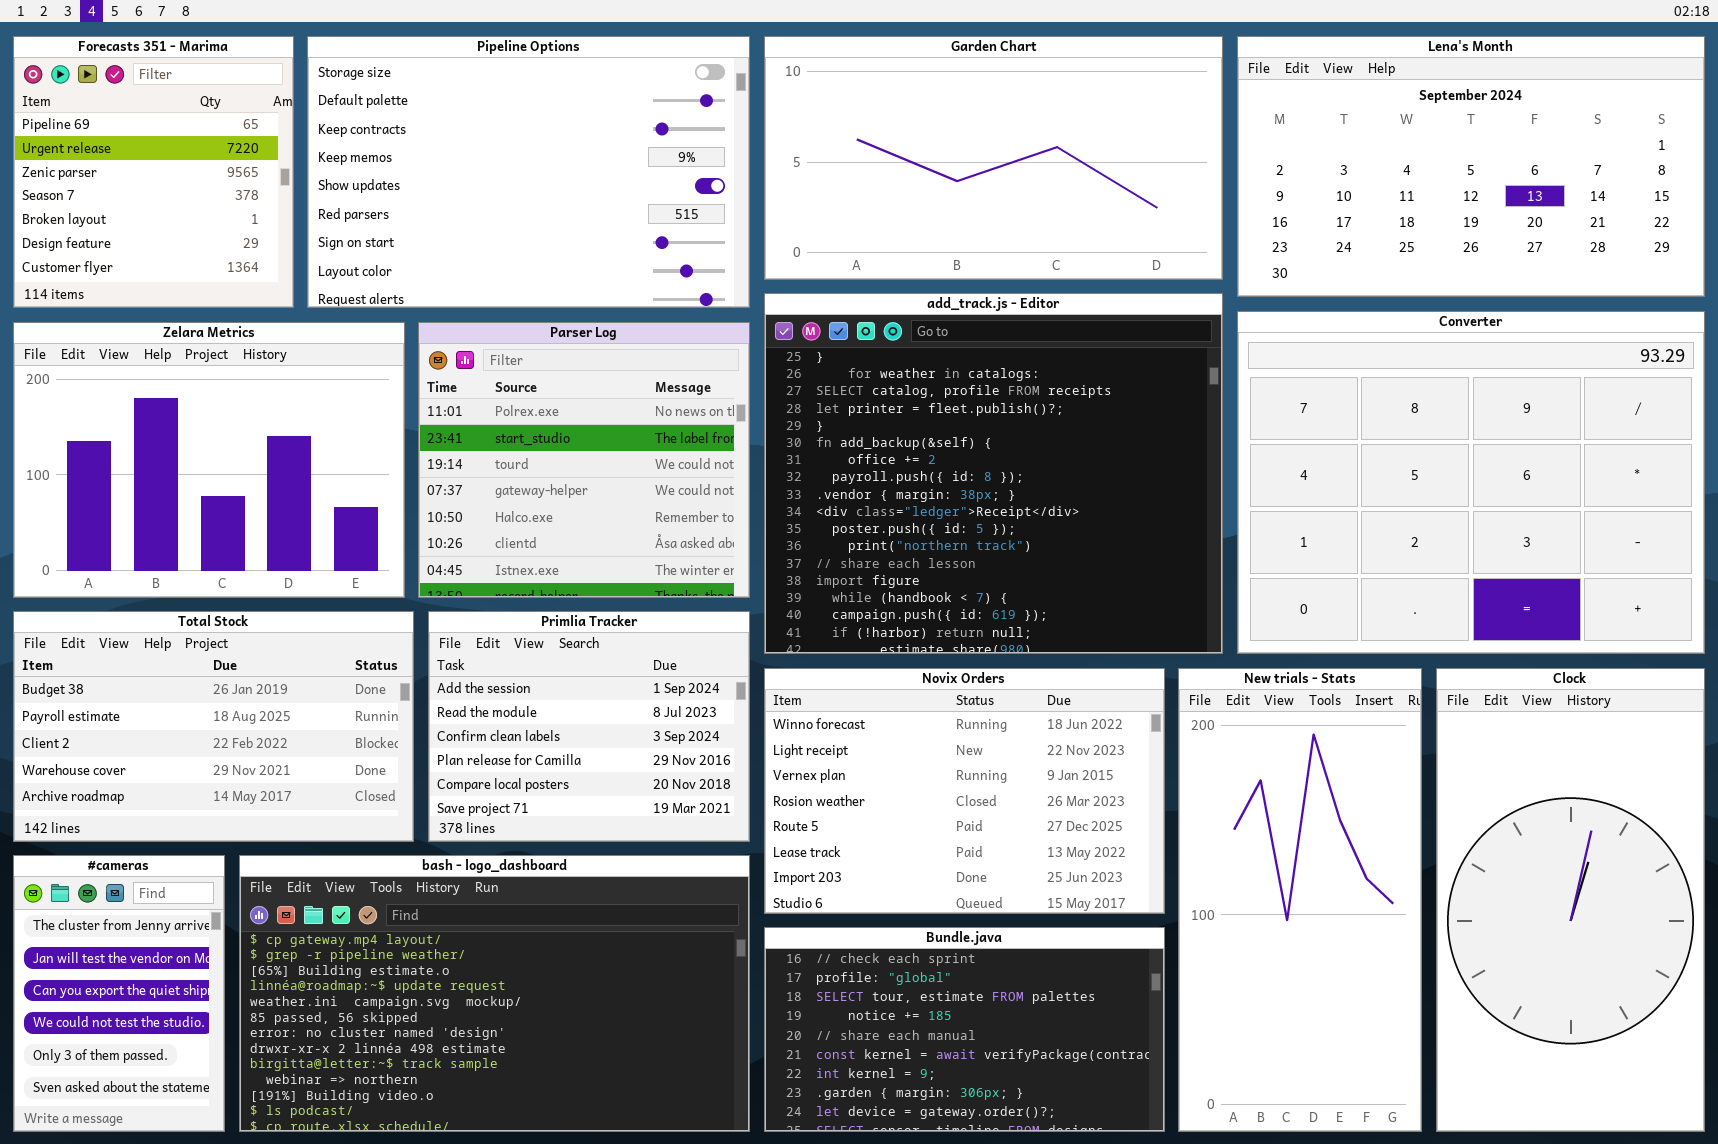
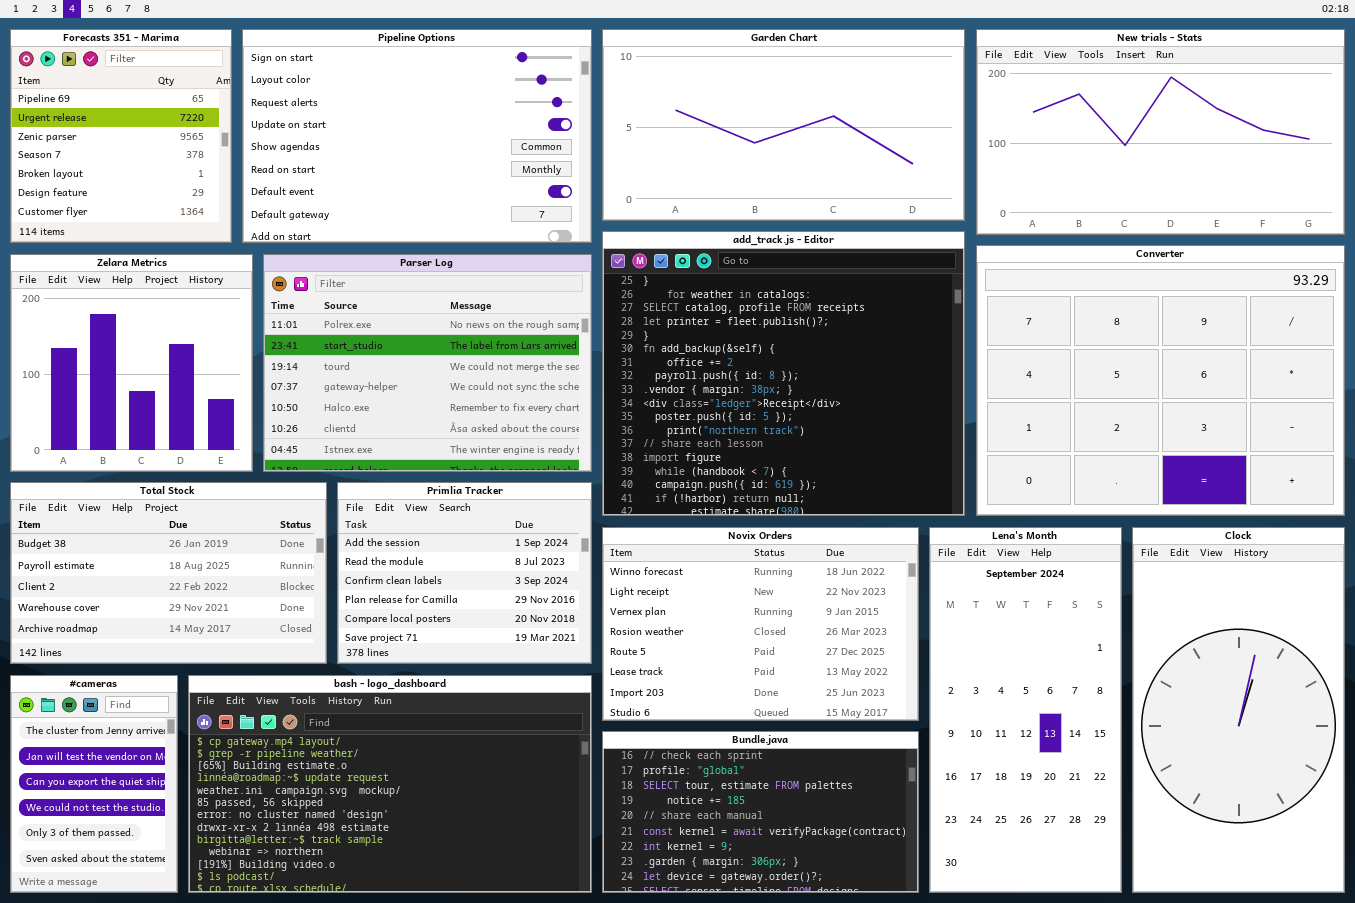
Pipeline Options: [307,36,750,308] -> [242,29,592,243], scrolled down 6 rows
Lena's Month: [1237,36,1705,297] -> [929,527,1122,893], moved, resized
Zelara Metrics: [13,322,405,598] -> [10,254,253,472], resized
Parser Log: [418,322,750,598] -> [263,254,592,472], resized
New trials - Stats: [1178,668,1422,1132] -> [976,29,1345,235], moved, resized

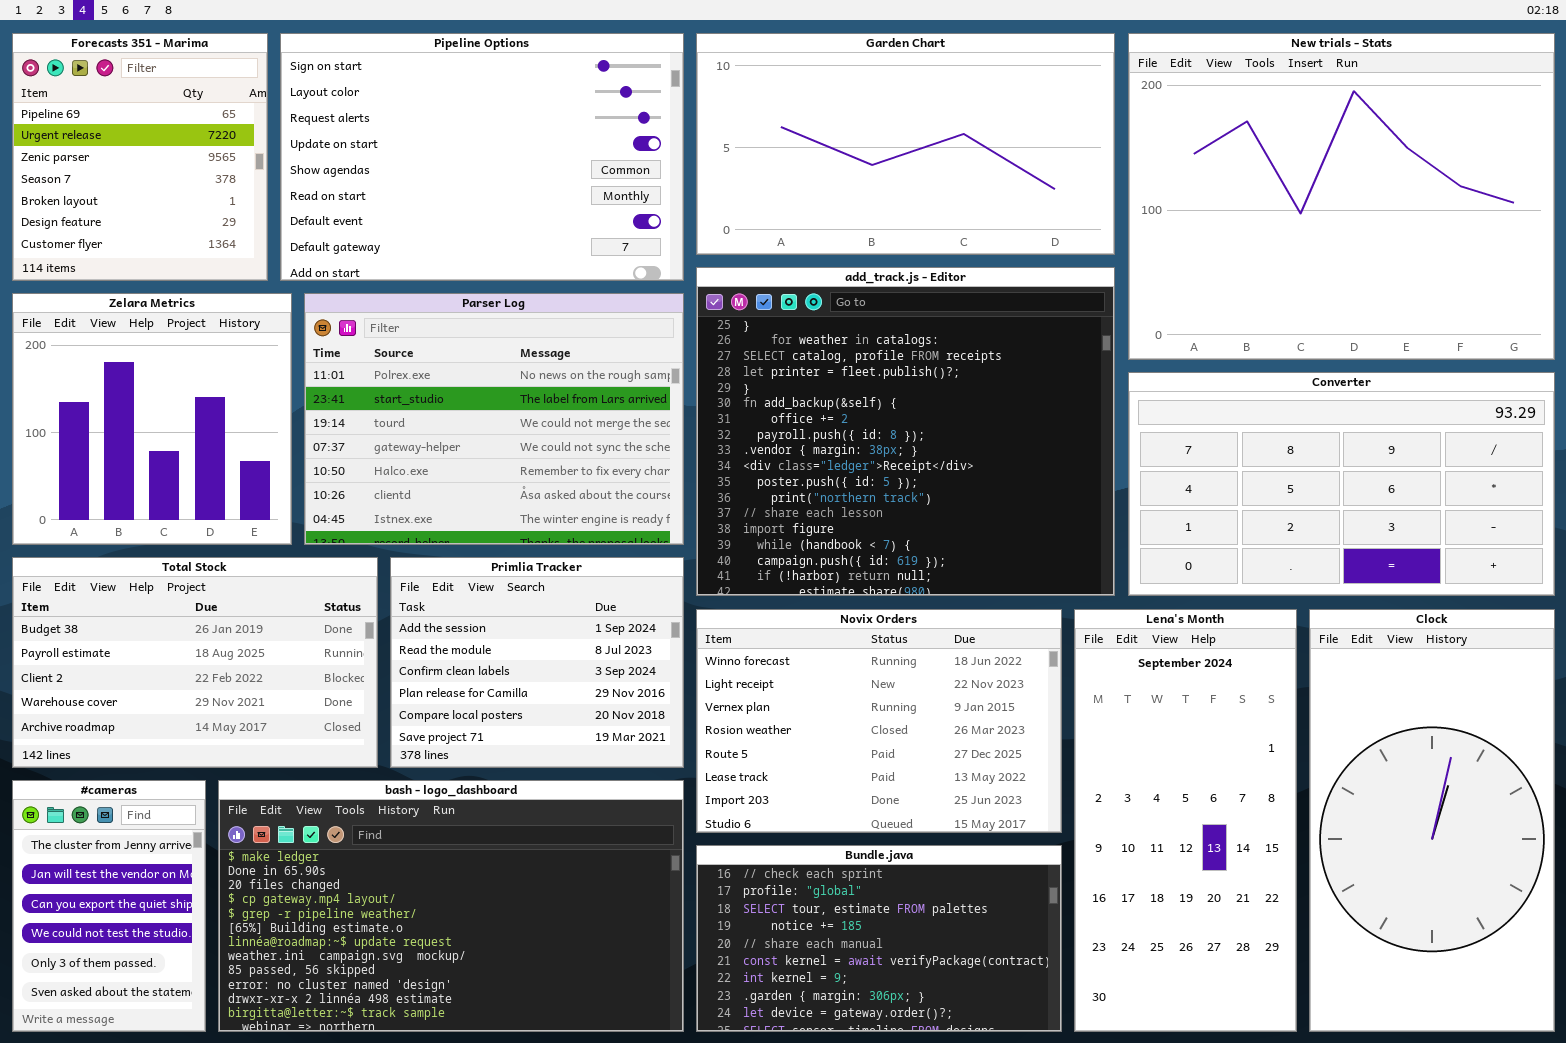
New trials - Stats: [976,29,1345,235] -> [1128,33,1555,360], resized
Converter: [976,245,1345,516] -> [1128,372,1555,596], resized
bash - logo_dashboard: [188,675,592,893] -> [218,780,684,1032], scrolled up 3 rows

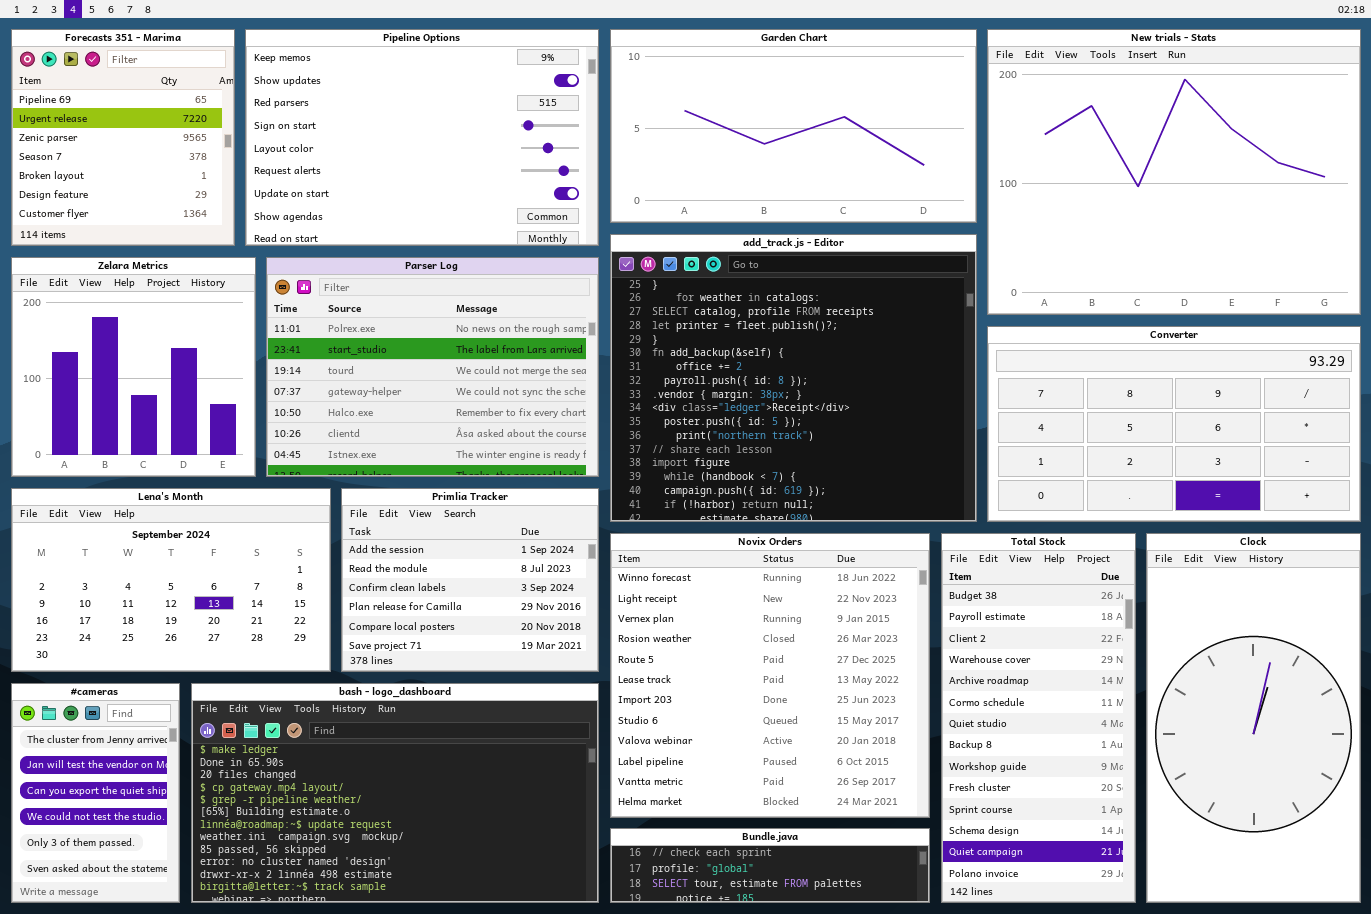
Pipeline Options: [280,33,684,281] -> [245,29,599,246], scrolled up 3 rows
Total Stock: [12,557,378,768] -> [941,533,1136,903], moved, resized
Novix Orders: [696,609,1062,833] -> [610,533,930,818], resized
Lena's Month: [1074,609,1297,1032] -> [11,488,331,672], moved, resized
Bundle.java: [696,845,1062,1032] -> [610,828,930,903], resized

